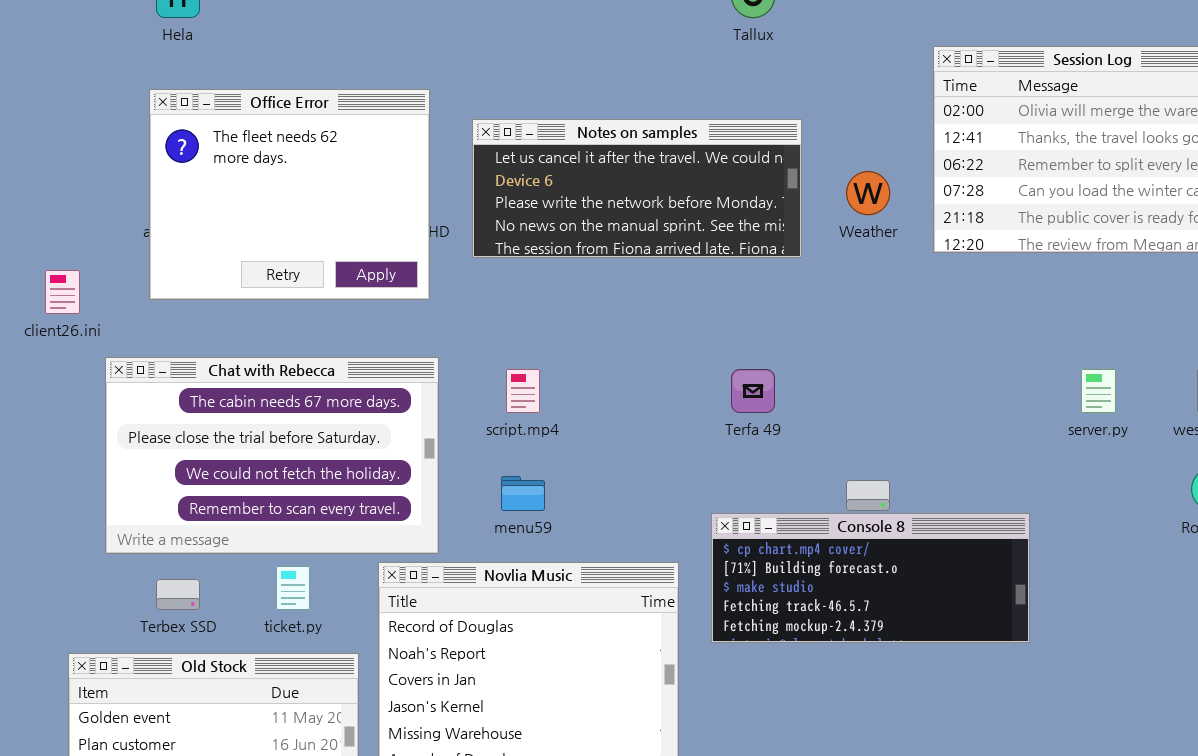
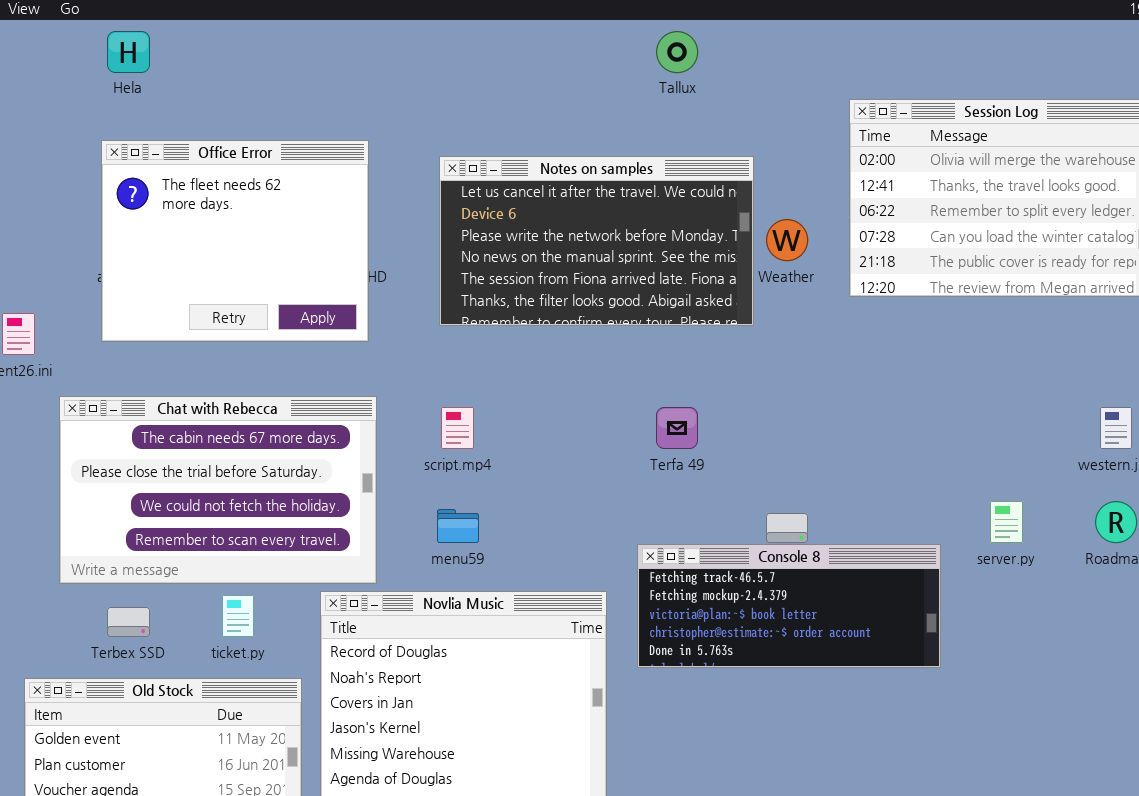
Notes on samples: [472,119,802,258] -> [439,156,754,326], moved, resized
server.py: [1081,369,1116,413] -> [990,501,1023,543], moved
Console 8: [711,513,1030,643] -> [637,544,941,668], scrolled down 3 rows

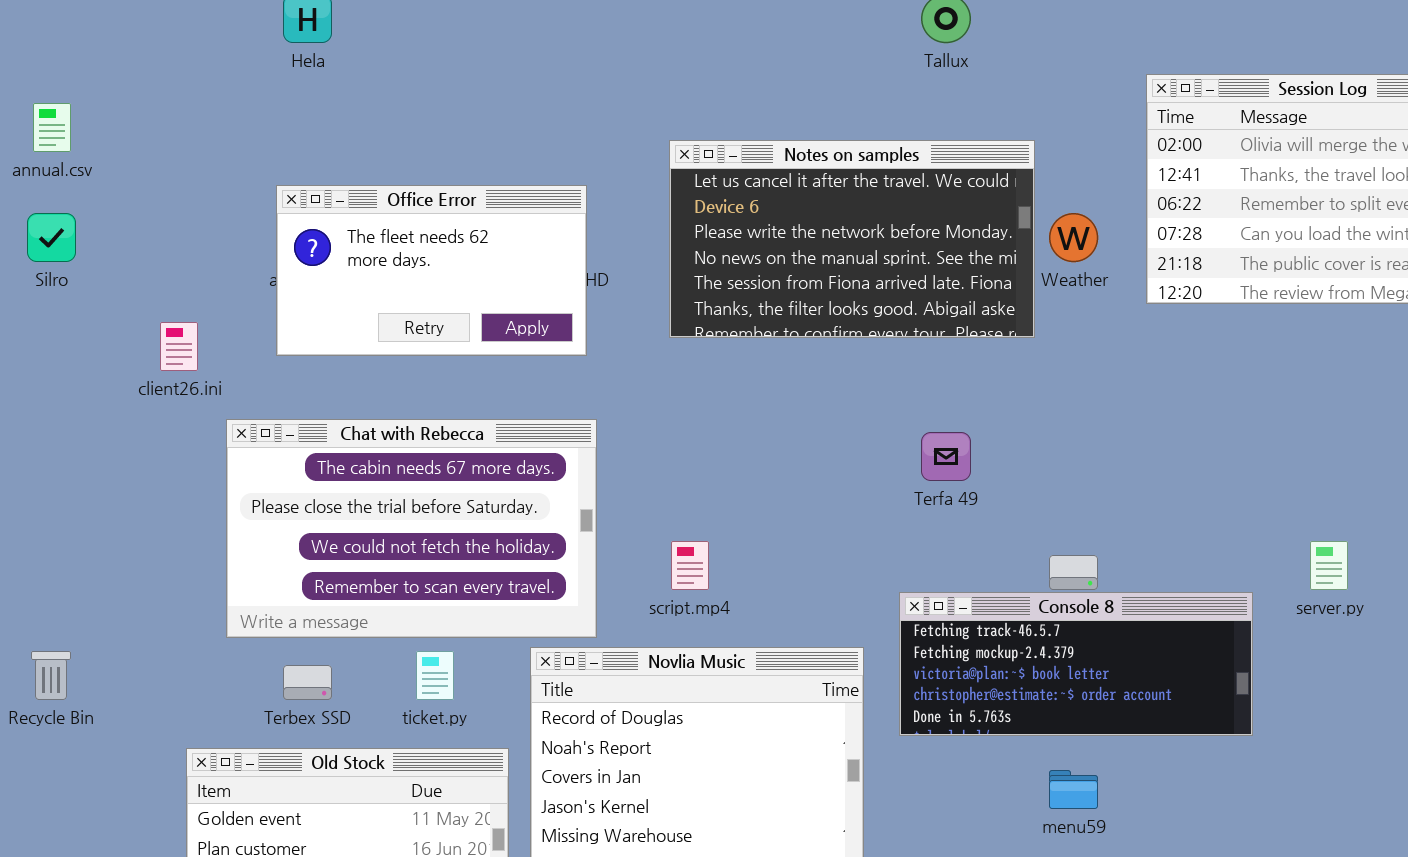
Office Error: [101,140,369,342] -> [276,185,587,356], resized
script.mp4: [441,407,474,449] -> [671,541,709,590], moved
menu59: [437,509,479,543] -> [1049,770,1098,809], moved

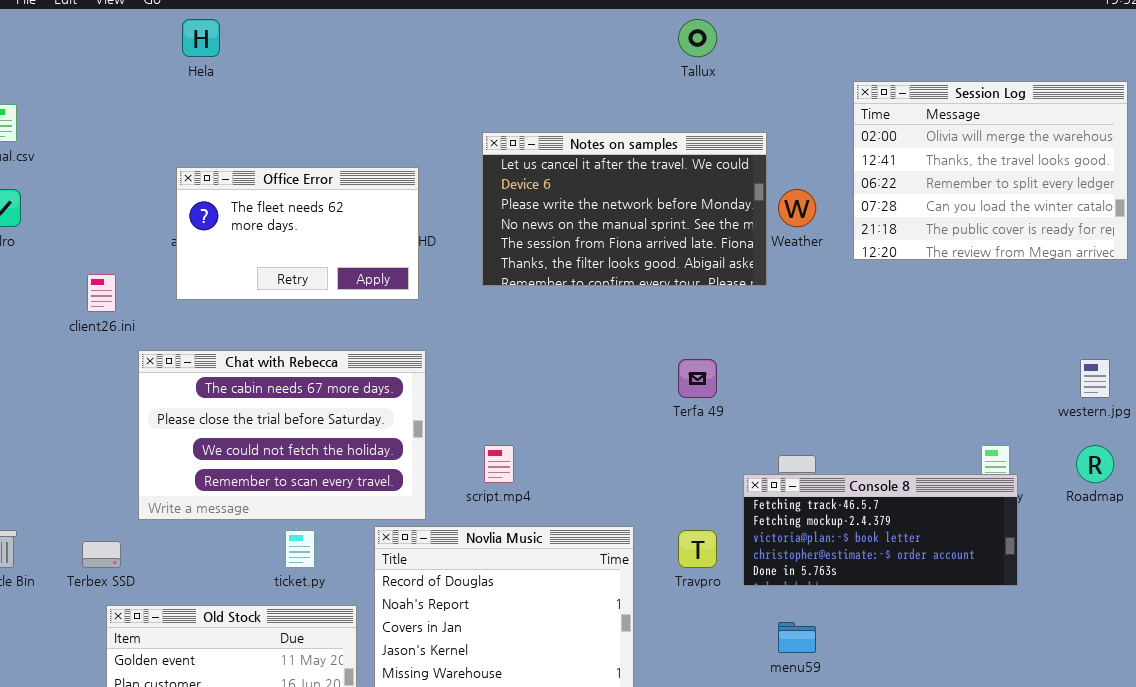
Console 8: [899,592,1253,736] -> [743,474,1018,586], moved
Terbex SSD: [283,665,332,700] -> [82,541,121,568], moved

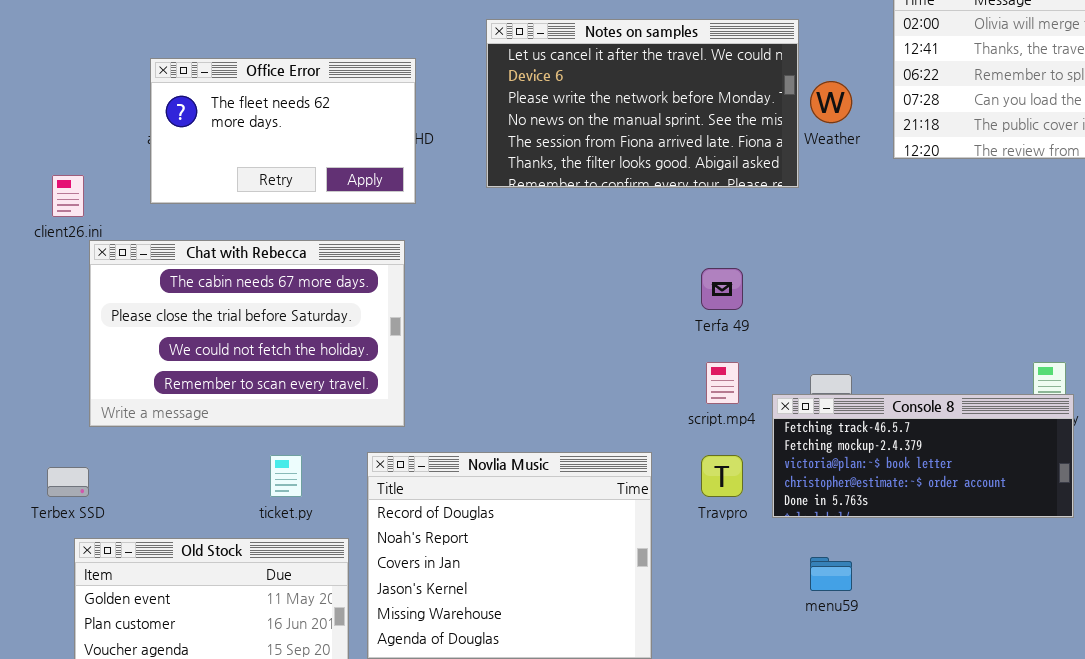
Chat with Rebecca: [138,350,426,520] -> [89,240,405,427], moved
script.mp4: [484,445,514,483] -> [706,362,739,404], moved

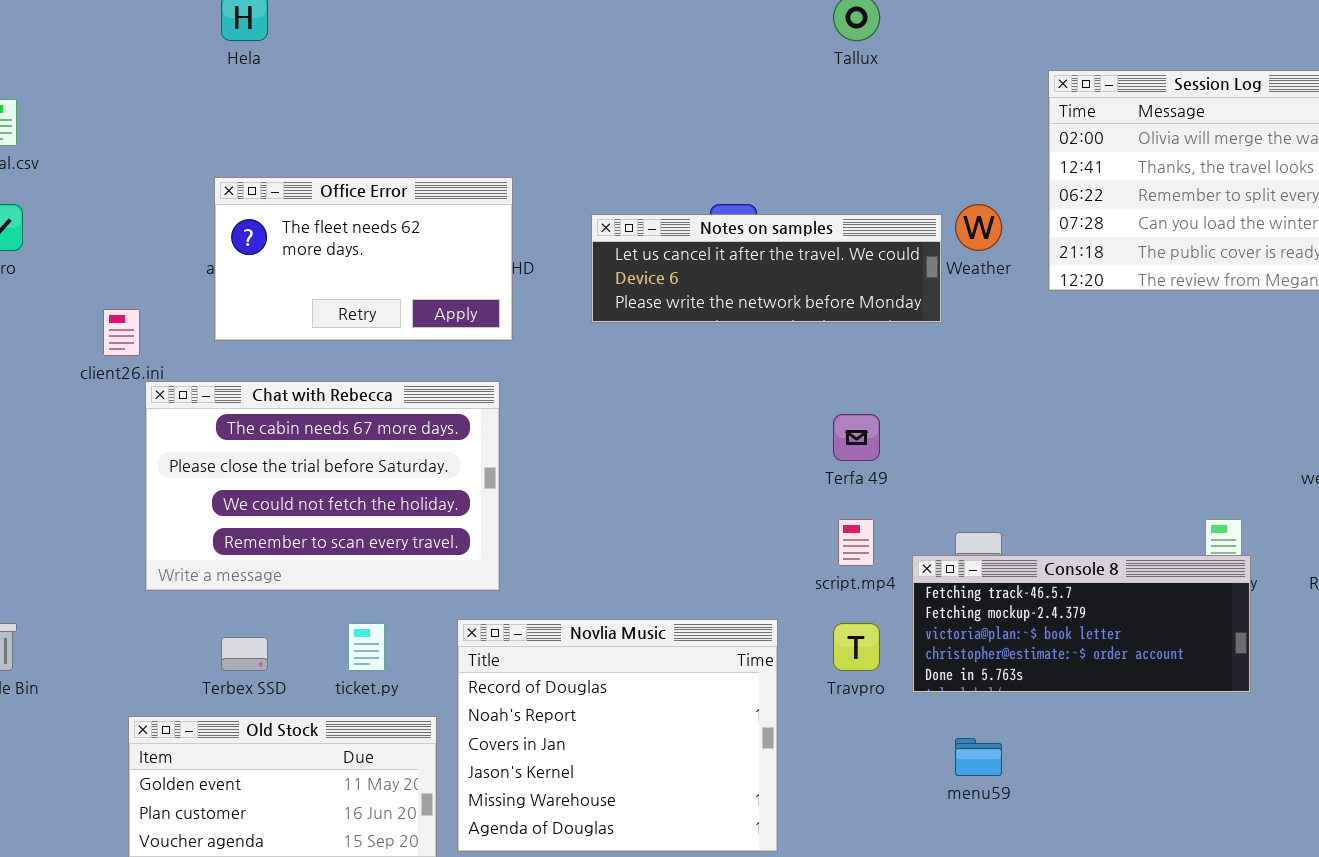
Notes on samples: [486,19,799,188] -> [591,214,942,323], resized
Terbex SSD: [47,467,89,497] -> [221,637,268,671], moved

